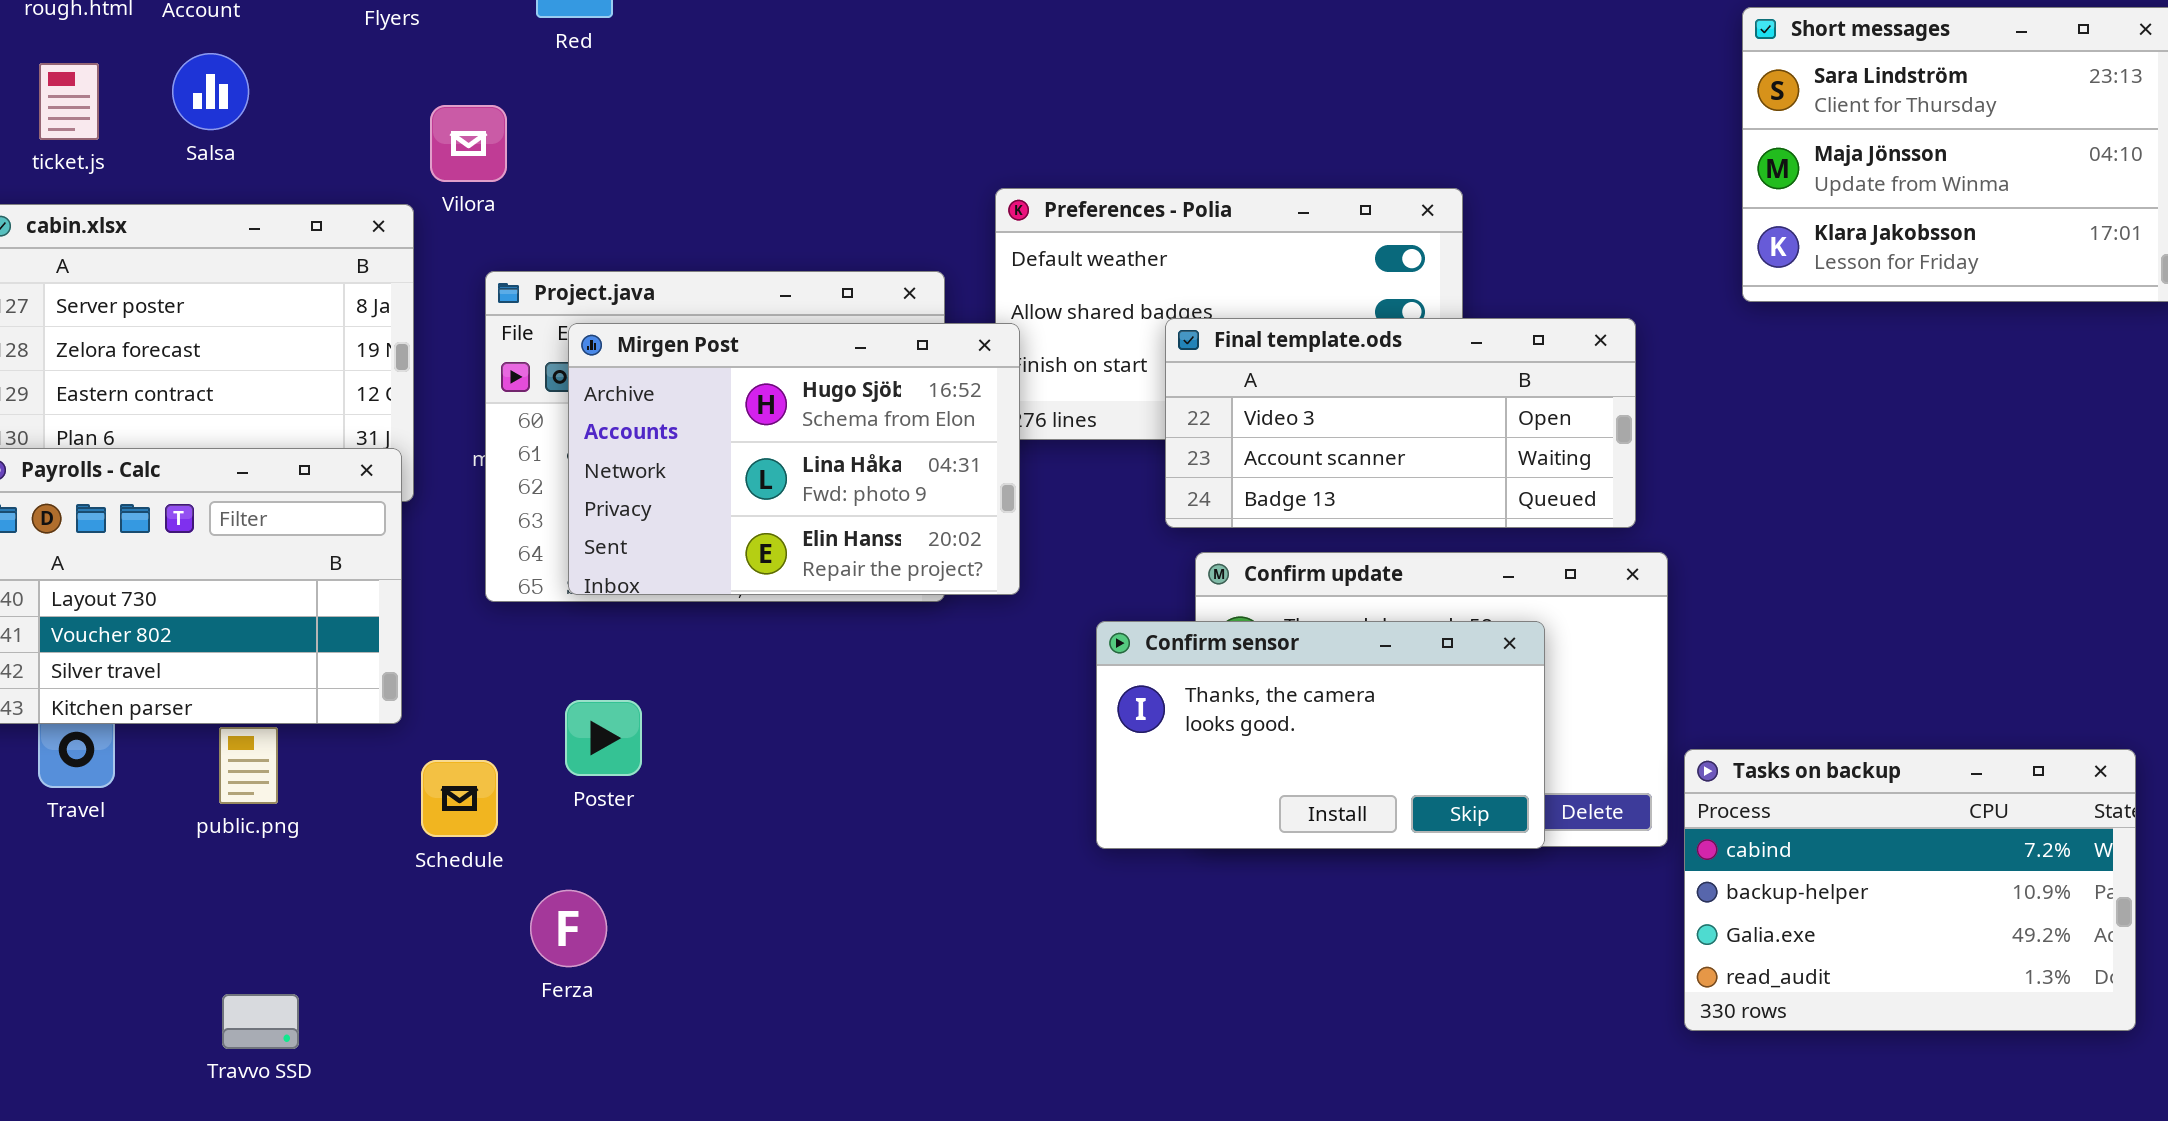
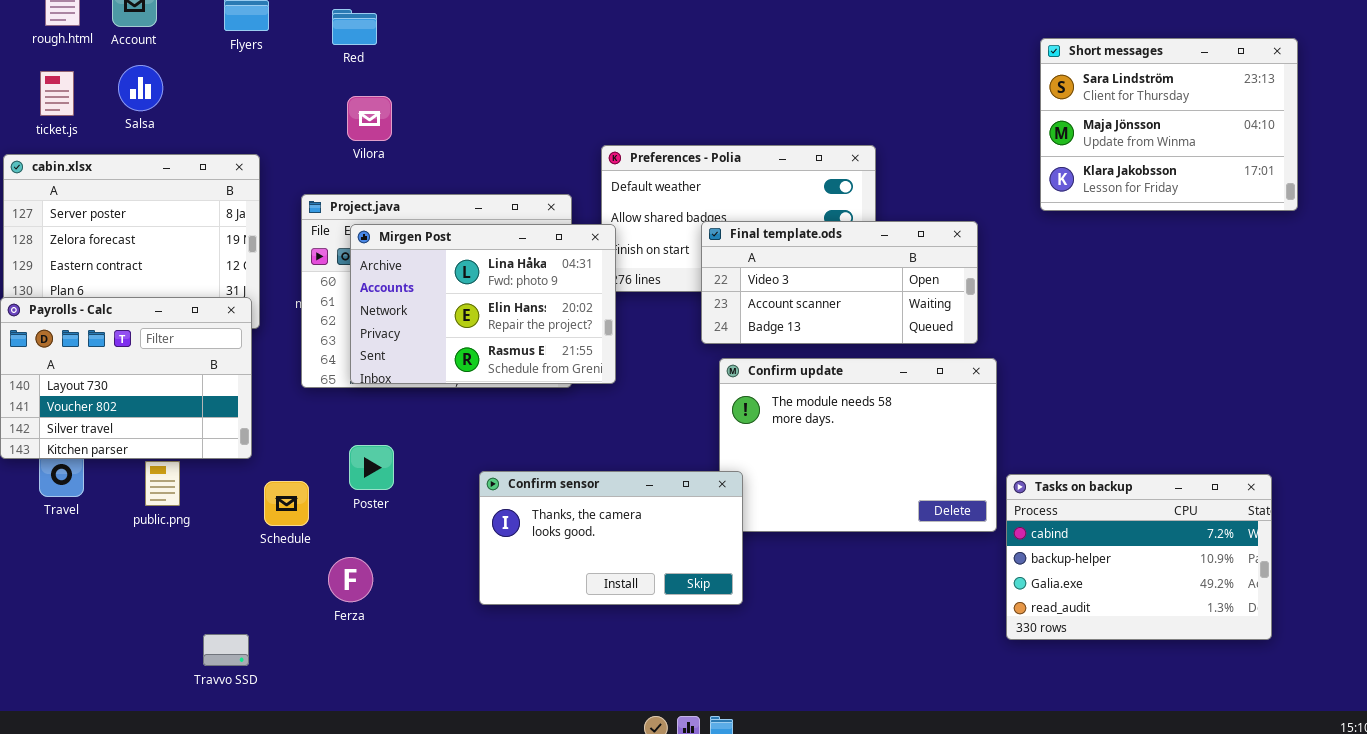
Vilora: [430,105,507,182] -> [347,96,392,141], moved
Mirgen Post: [568,323,1020,595] -> [350,224,616,384], scrolled down 1 row
Confirm sensor: [1096,621,1545,849] -> [479,471,743,605], moved
Travvo SSD: [222,994,299,1049] -> [203,634,249,666], moved

